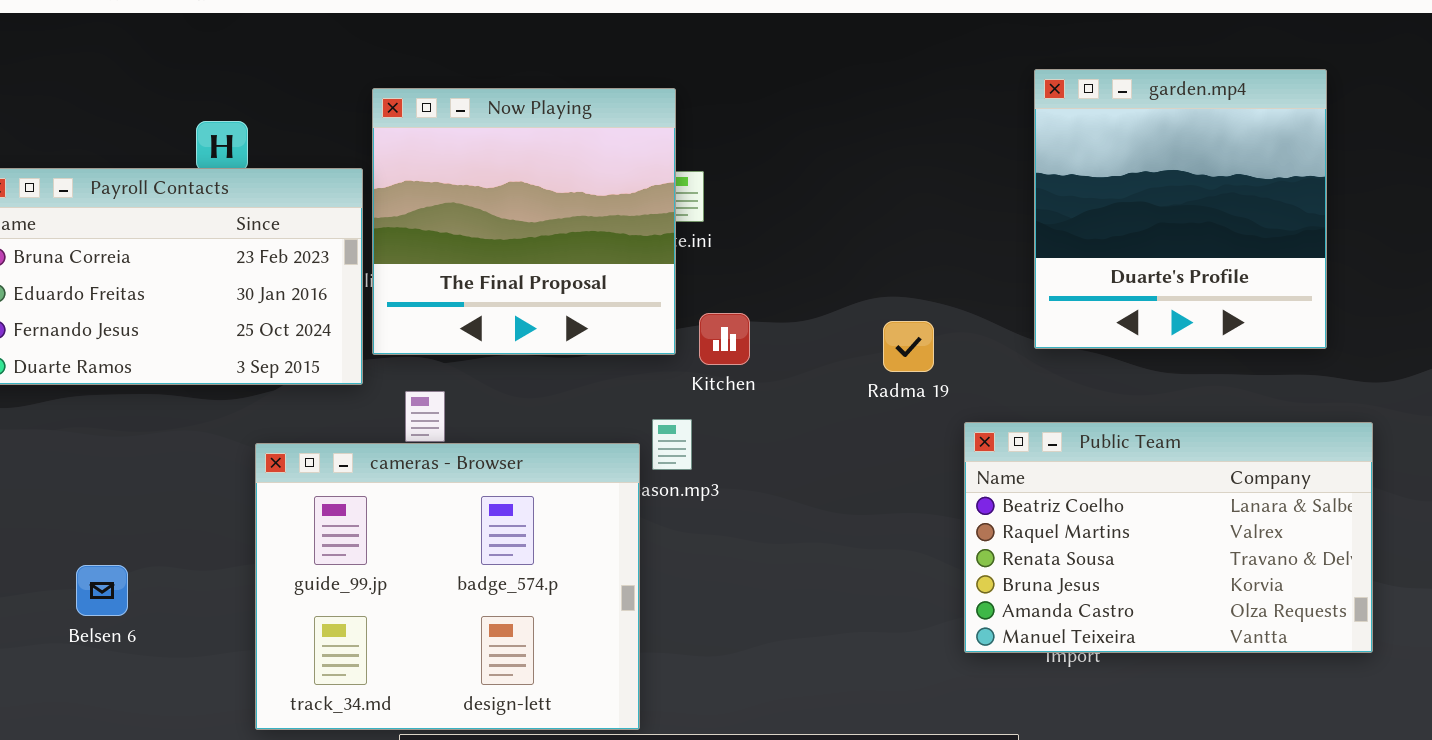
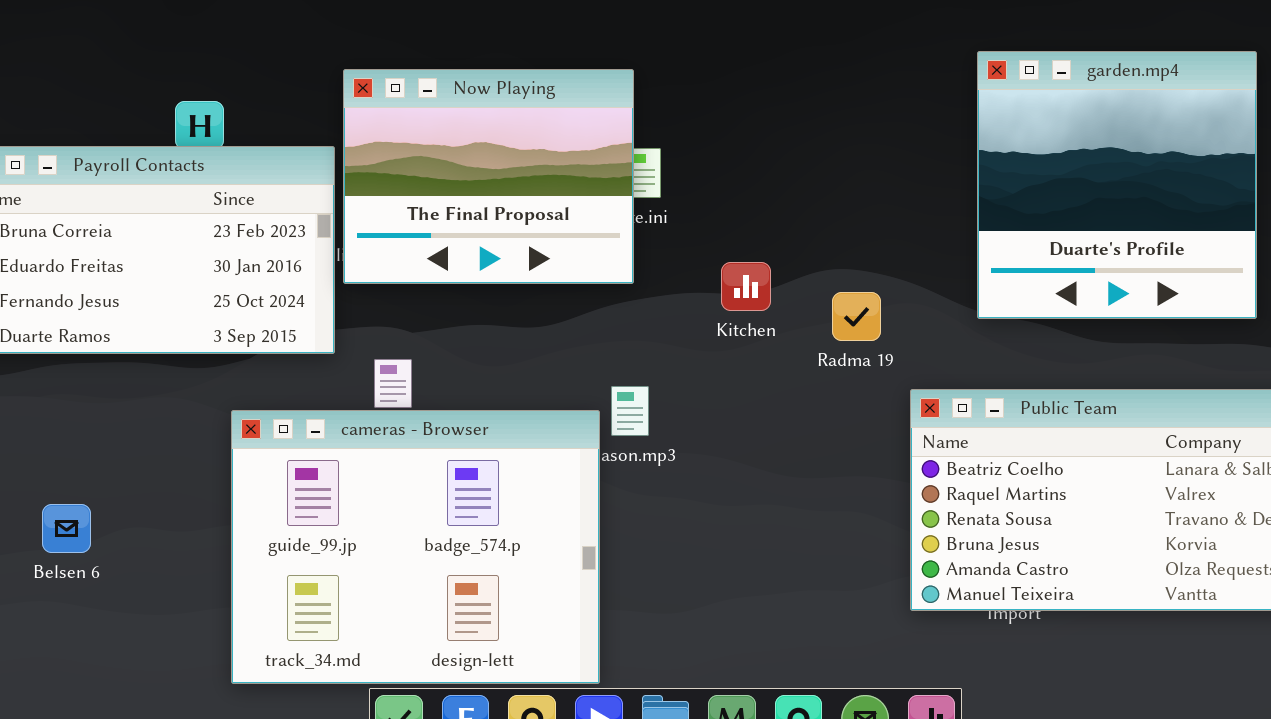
Now Playing: [372,88,676,355] -> [343,69,634,284], resized
Kitchen: [699,313,750,365] -> [721,262,771,311], moved
Belsen 6: [76,565,128,616] -> [42,504,91,553], moved

